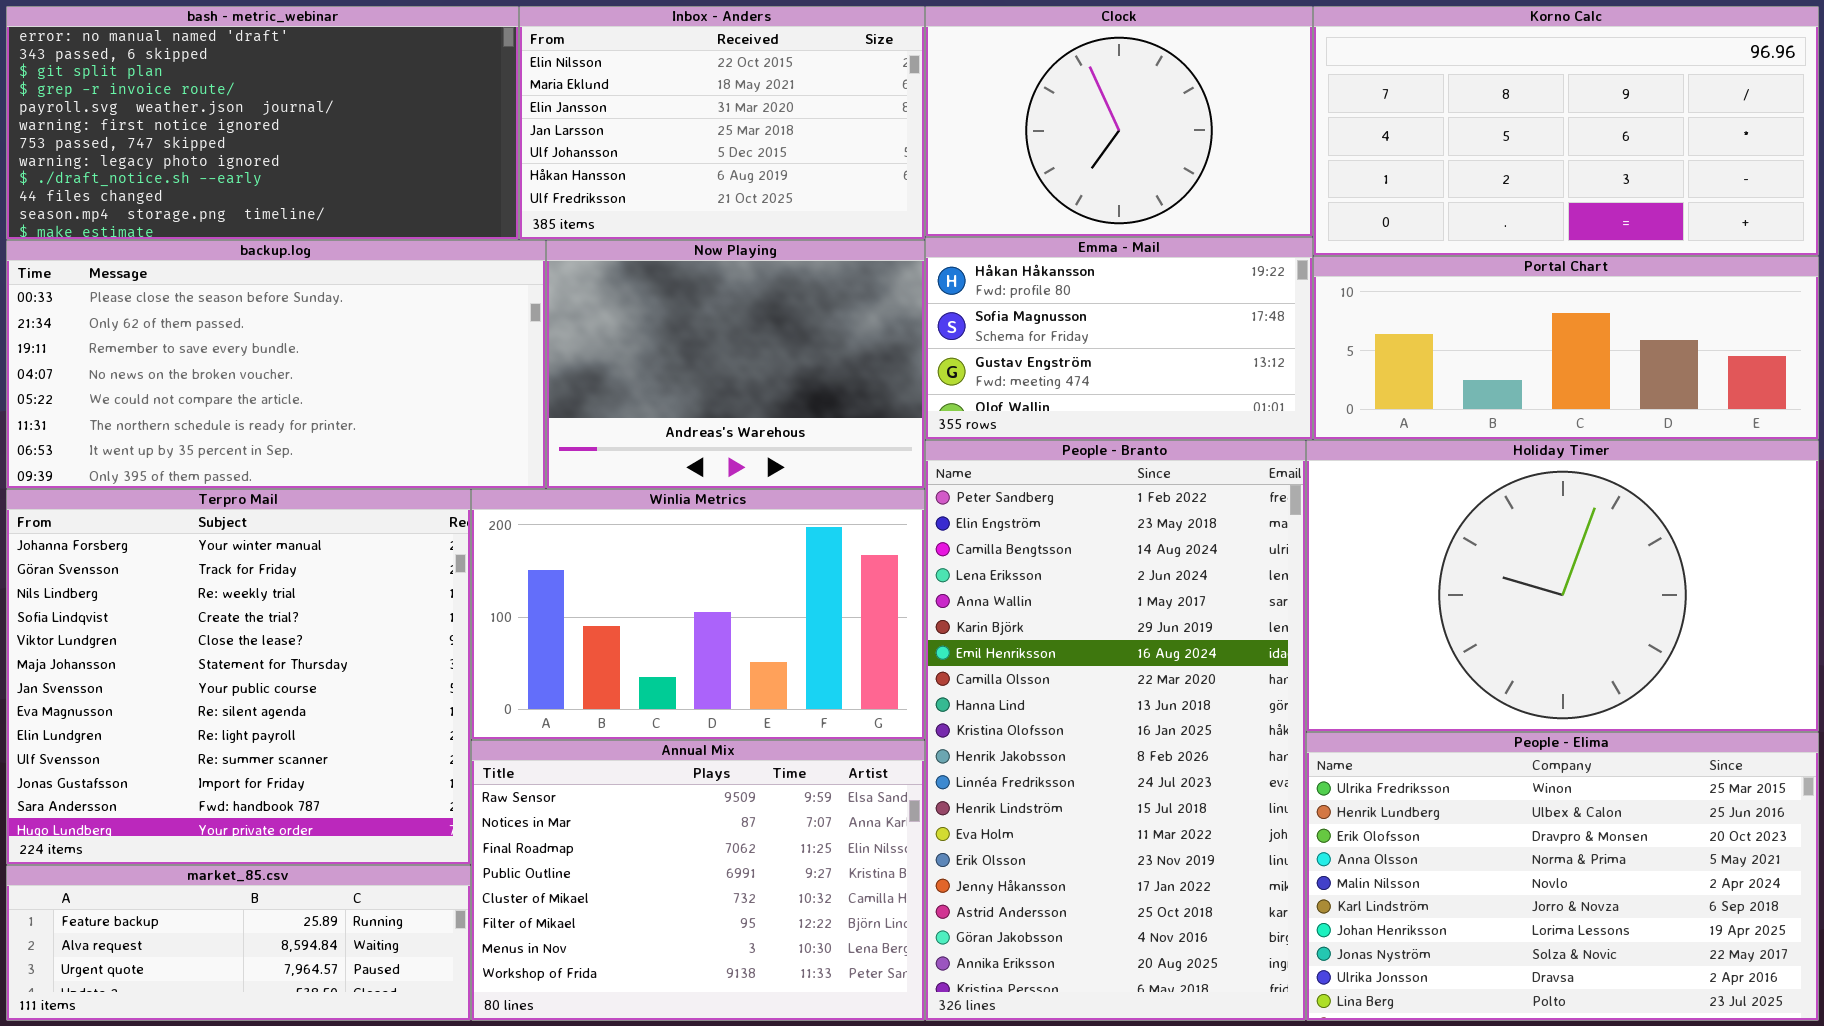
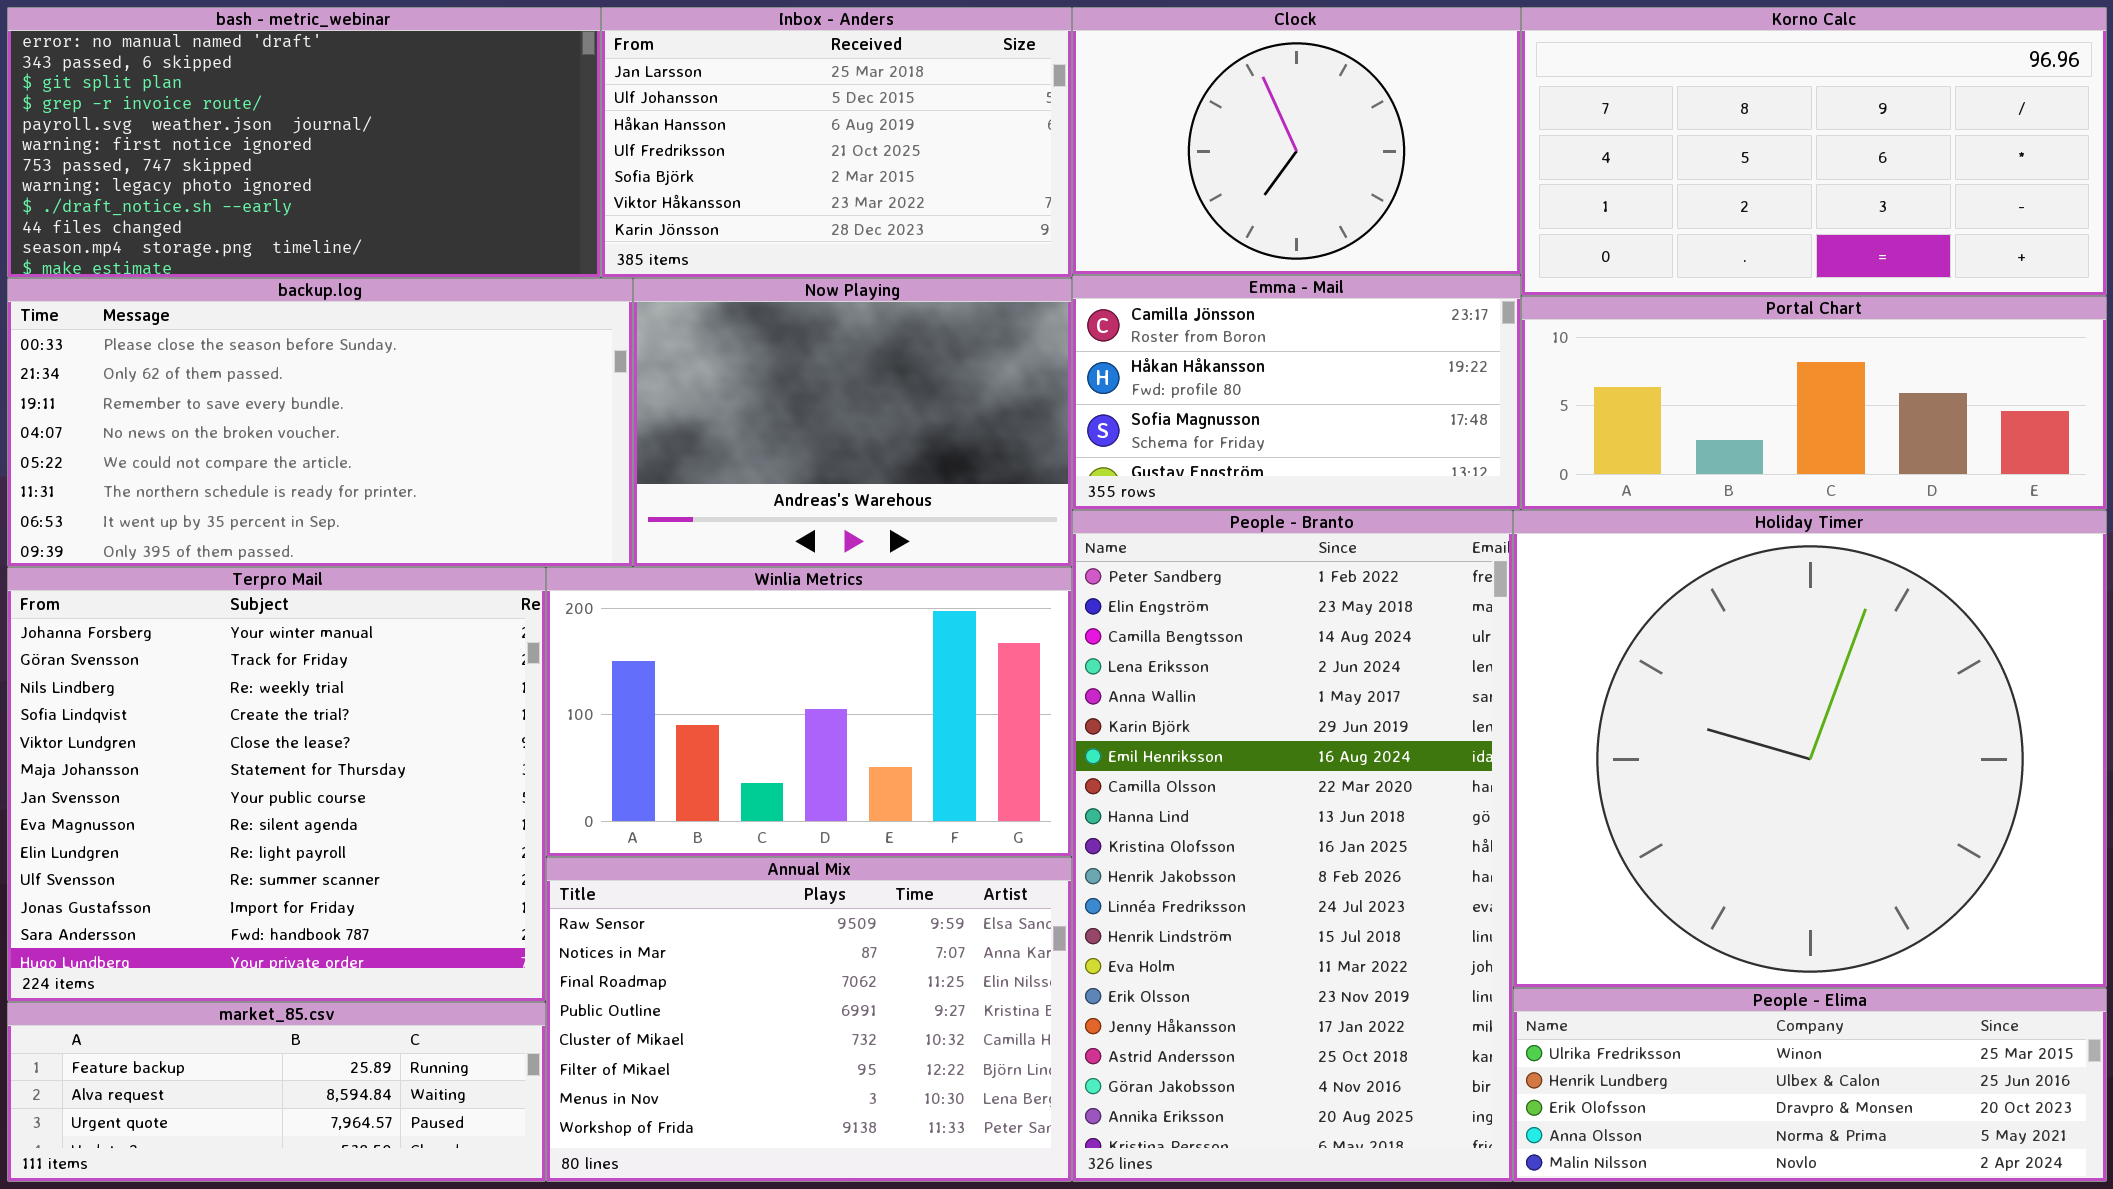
Inbox - Anders: [519,6,925,240] -> [601,7,1072,278], scrolled down 3 rows
Emma - Mail: [925,237,1313,440] -> [1072,275,1521,510], scrolled up 1 row
Holiday Timer: [1306,440,1819,732] -> [1513,510,2107,988], resized
People - Elima: [1306,732,1819,1021] -> [1513,988,2107,1182], resized

